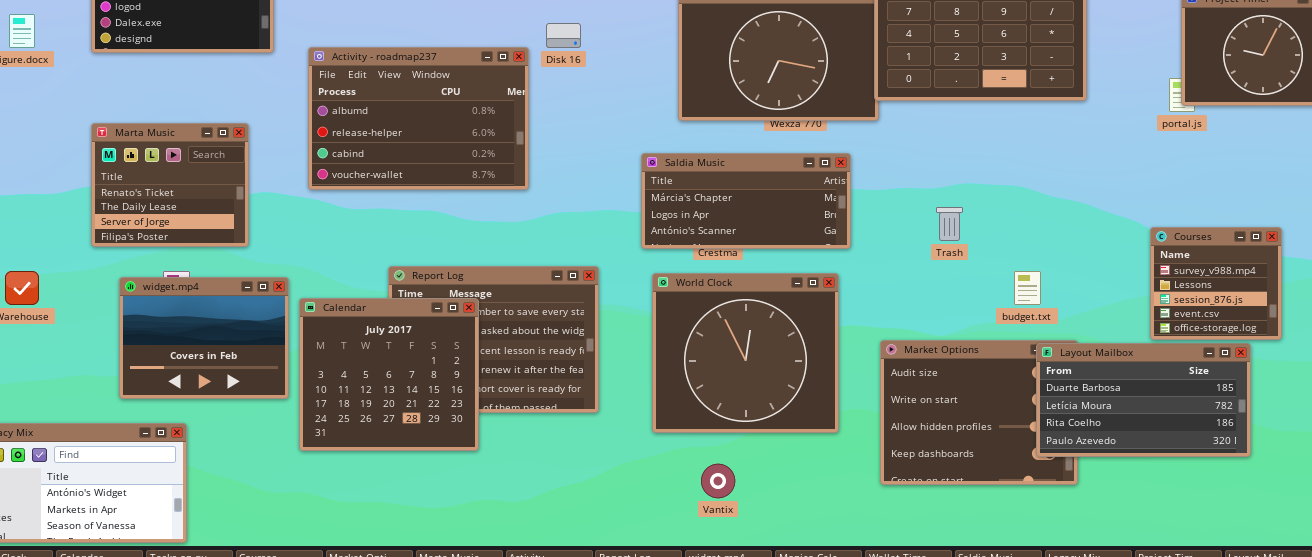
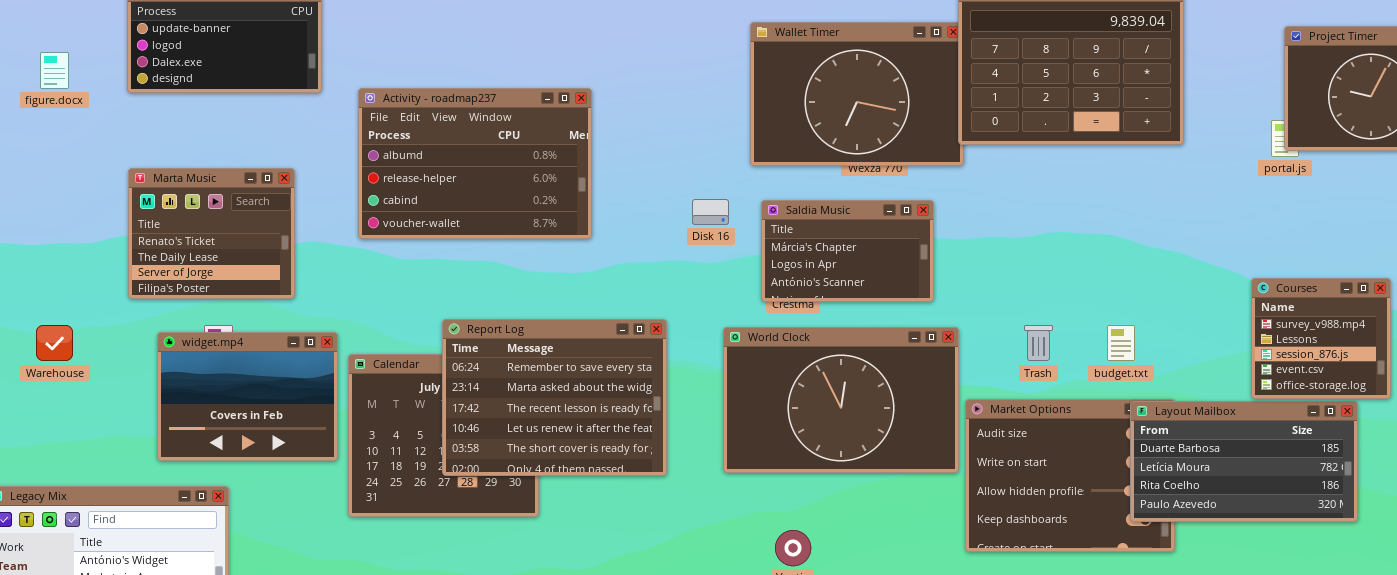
Disk 16: [546,23,581,48] -> [692,199,729,225], moved
Saldia Music: [641,153,851,249] -> [761,200,934,302], resized
Trash: [936,207,963,241] -> [1024,325,1053,361], moved
Report Log: [388,266,599,413] -> [442,319,667,476], raised
World Clock: [652,273,839,433] -> [723,327,959,473], resized

